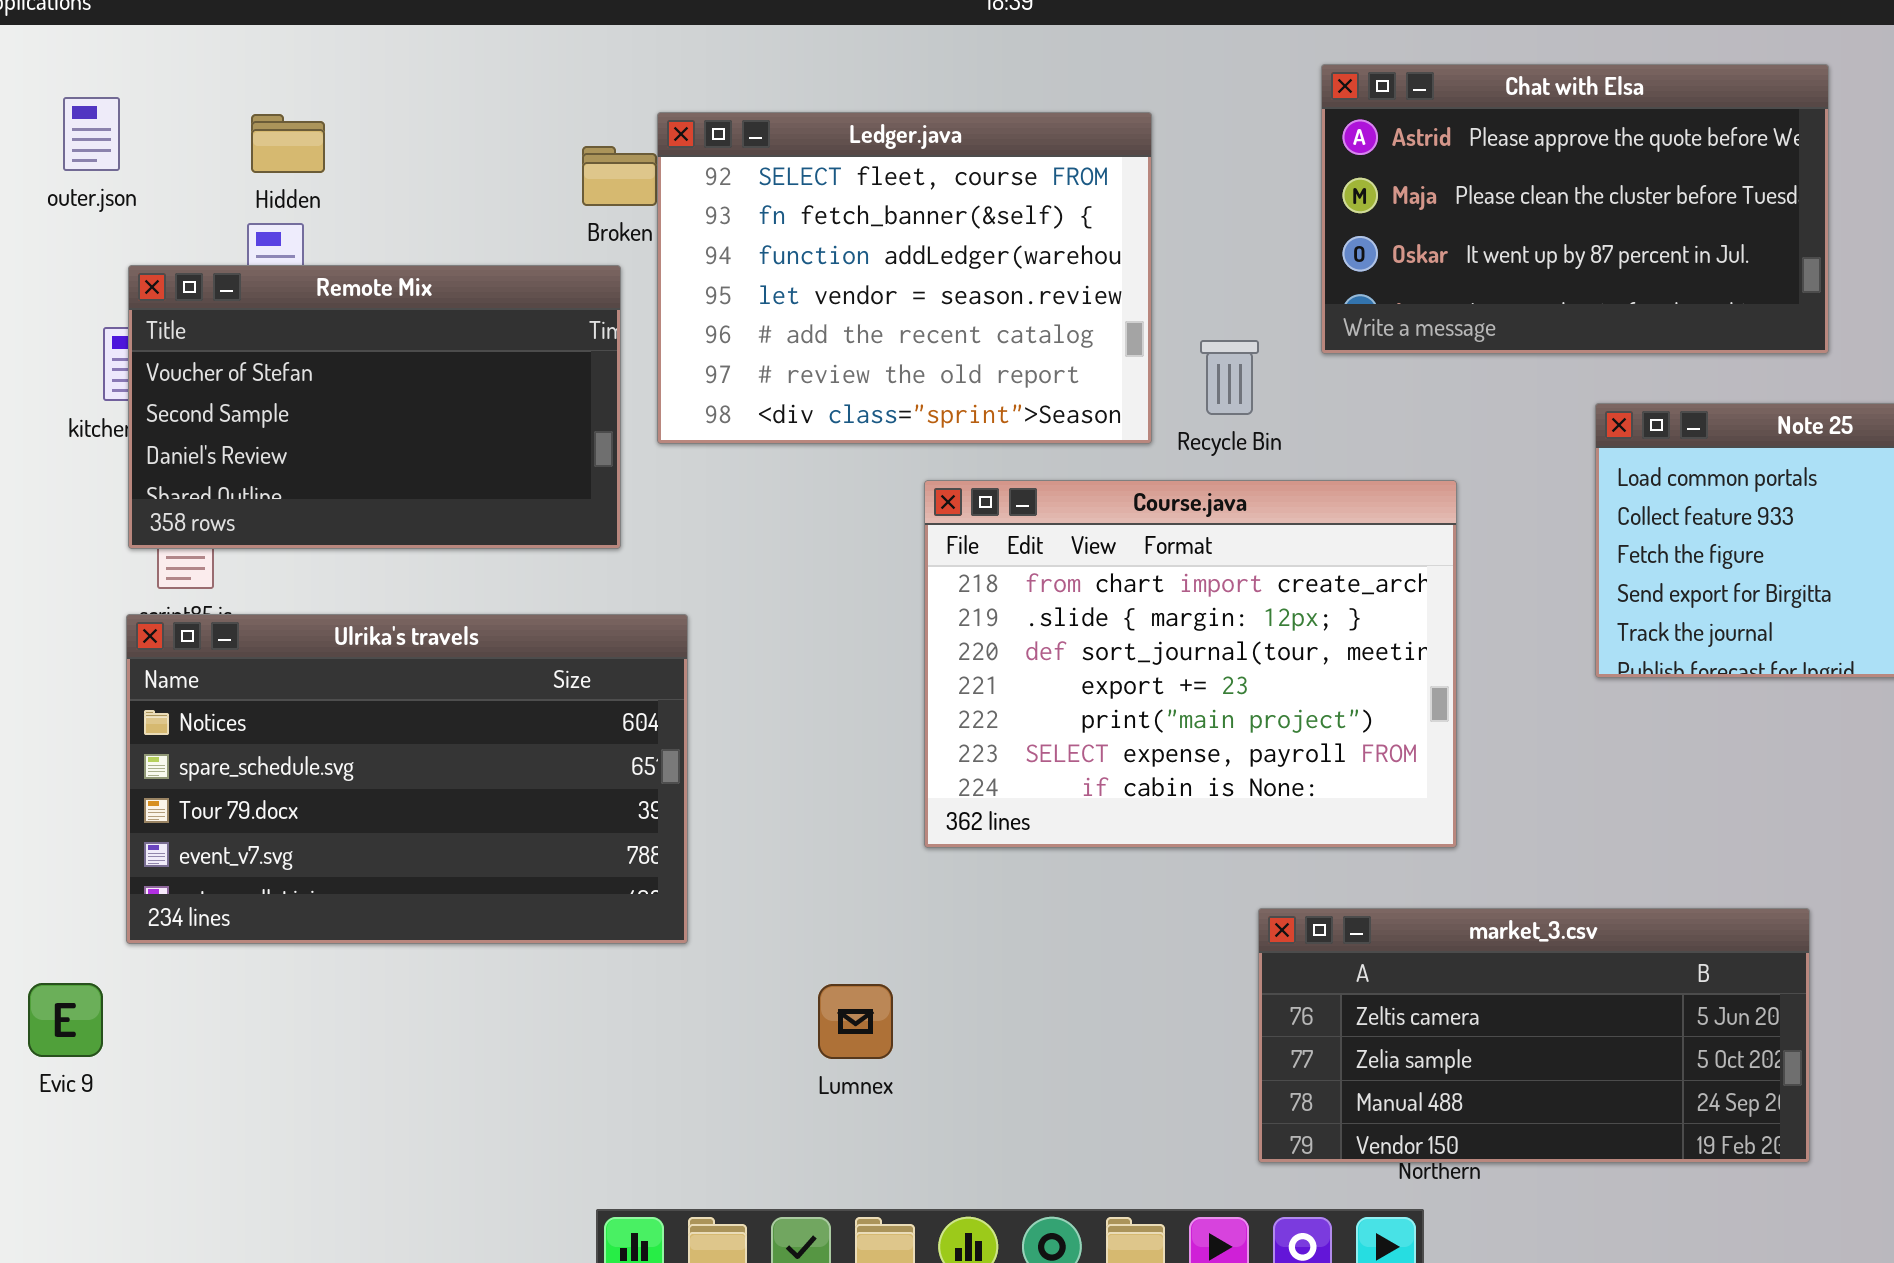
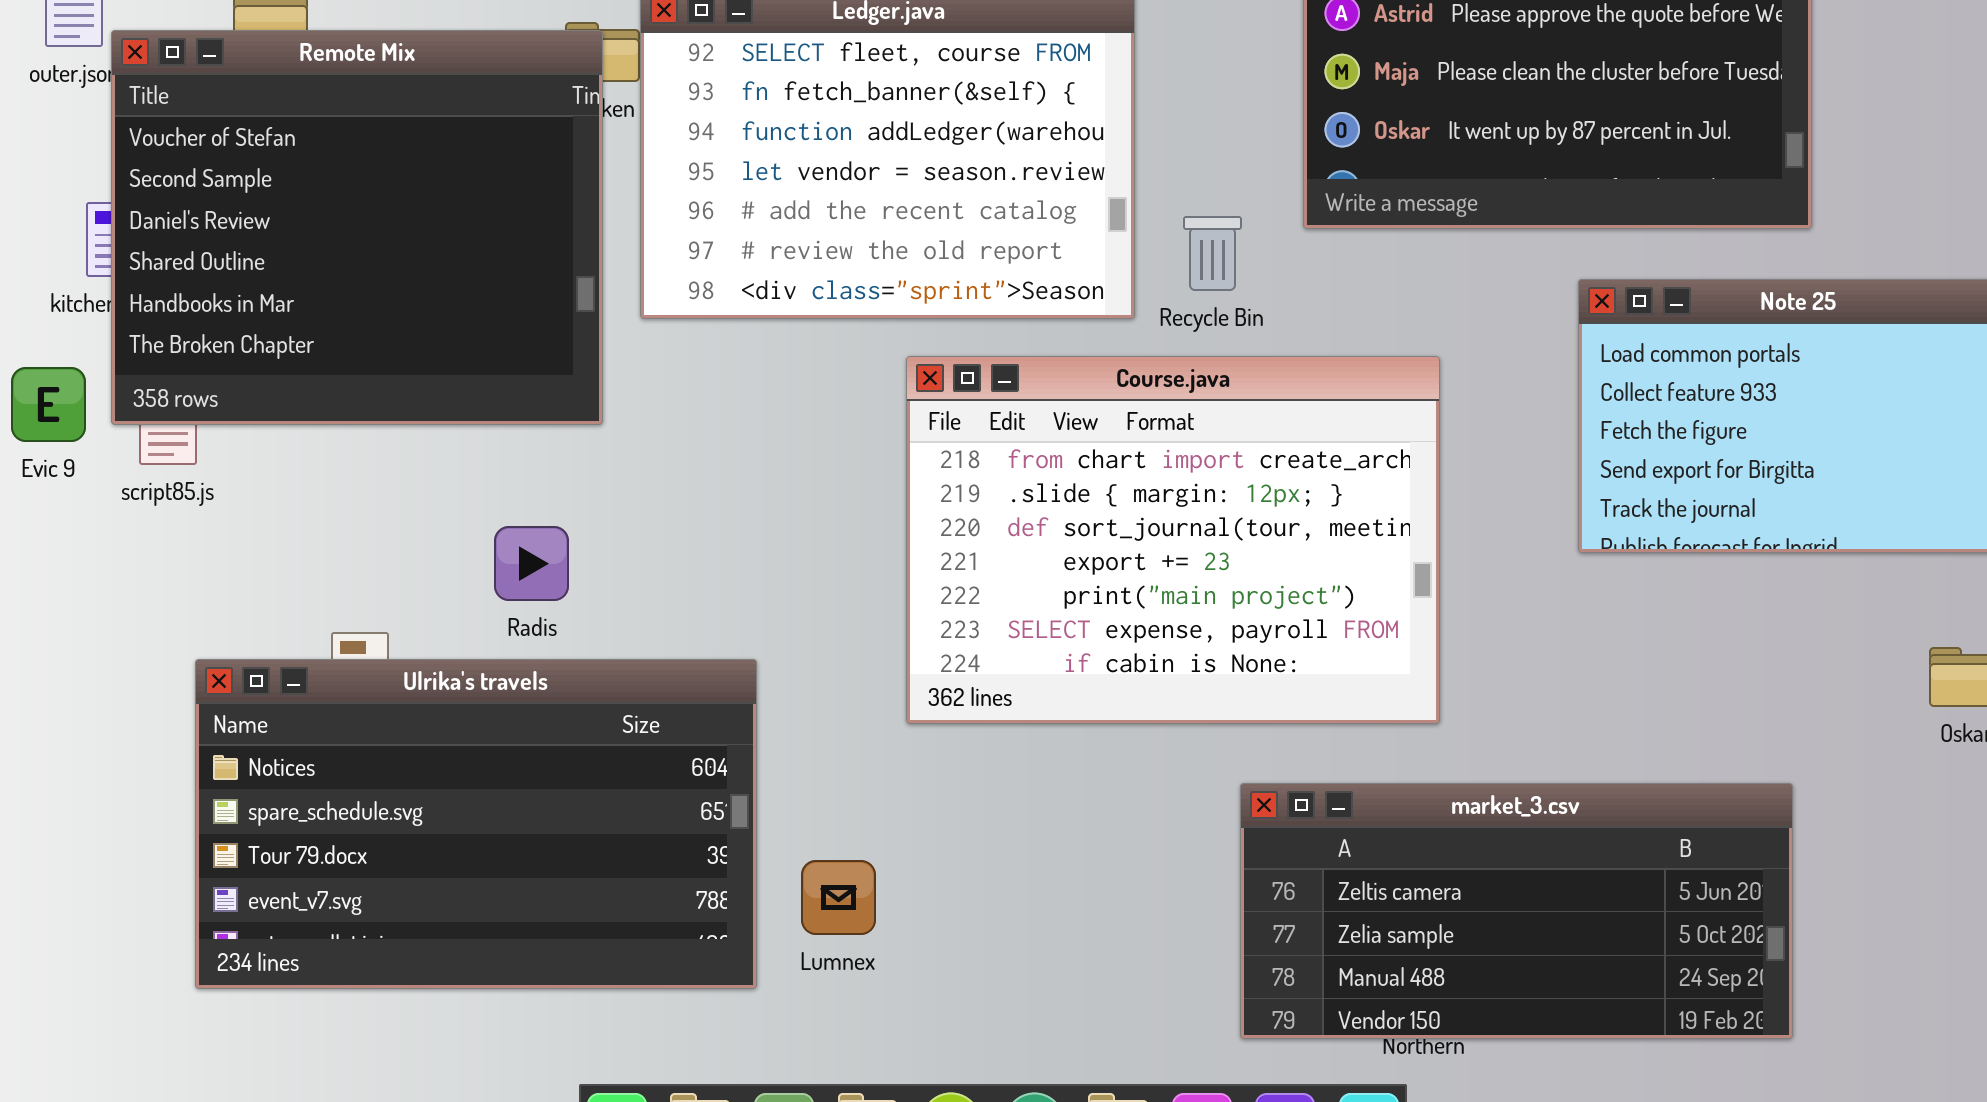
Remote Mix: [128,265,621,549] -> [111,30,603,425], resized
Ulrika's travels: [126,614,688,944] -> [195,659,757,989], moved
Evic 9: [28,983,103,1057] -> [11,367,86,442], moved

